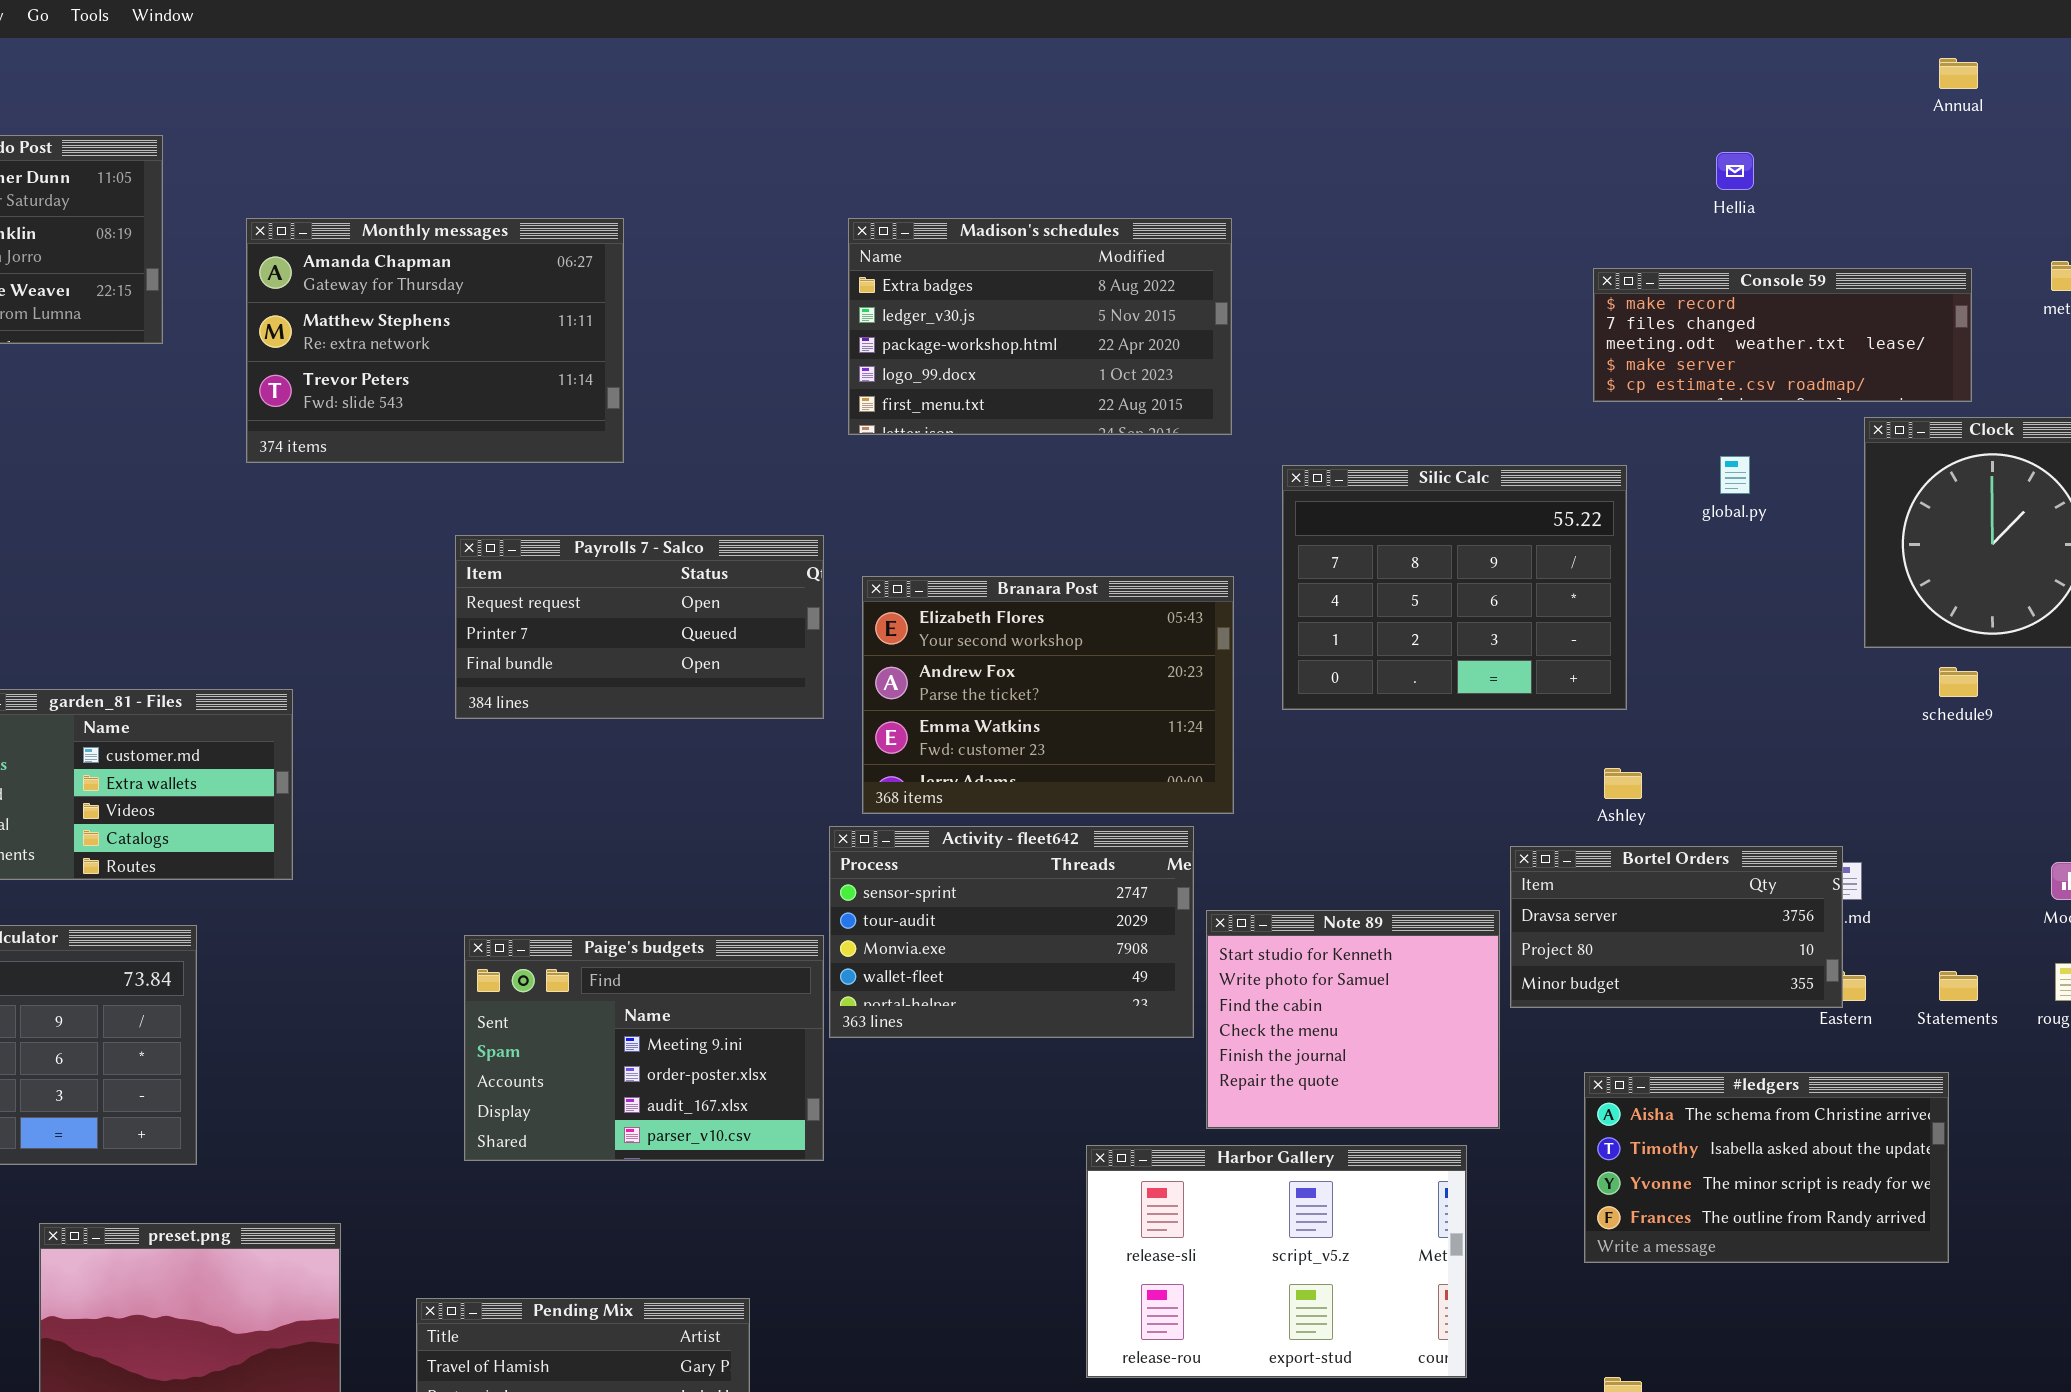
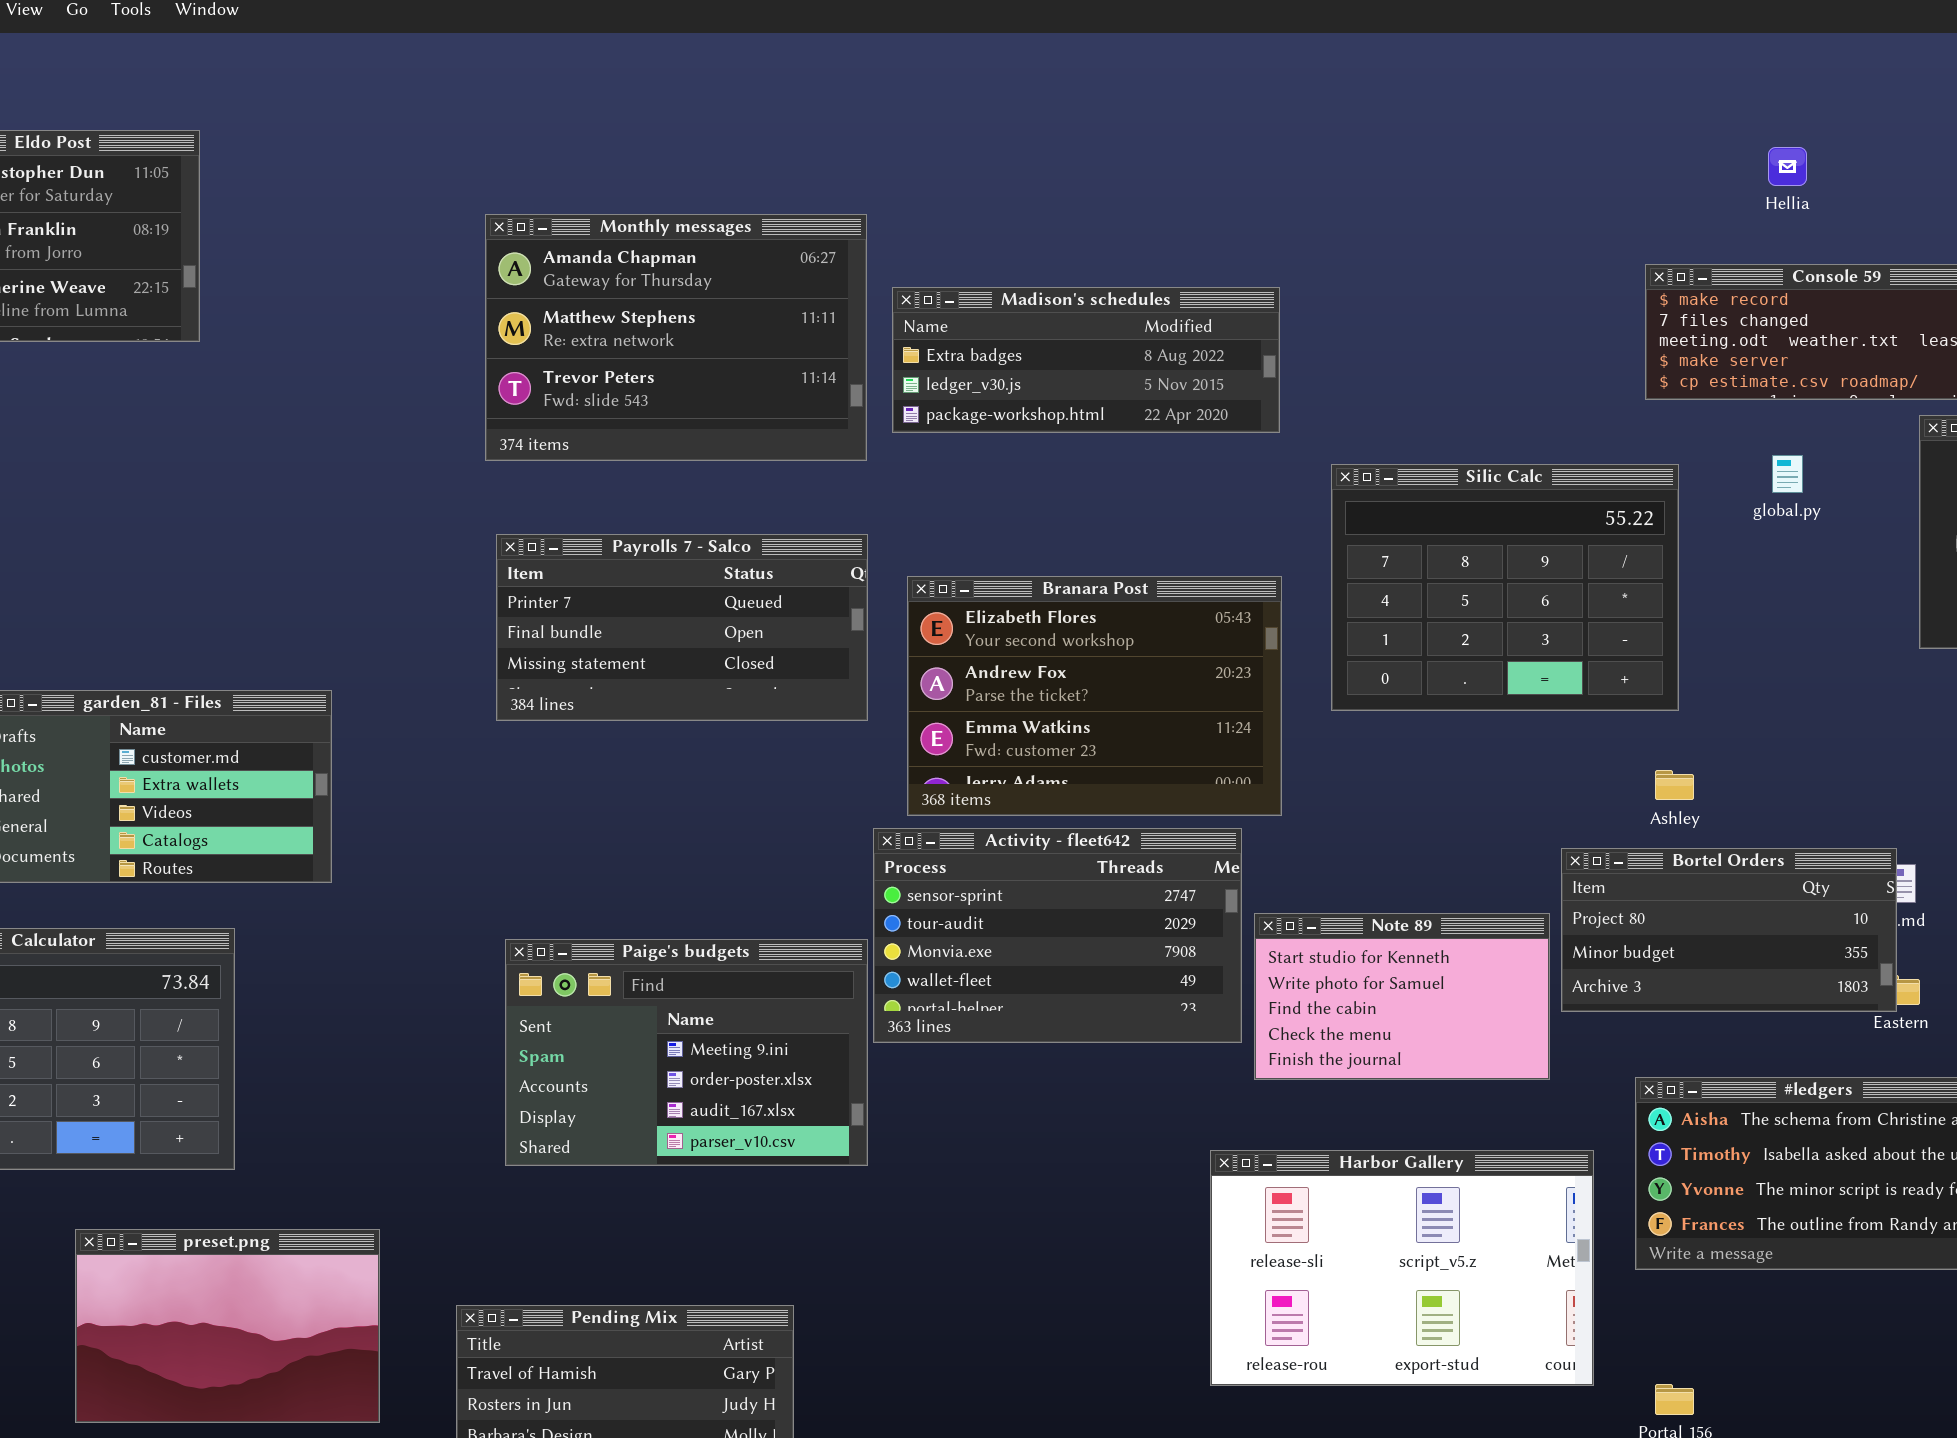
Monthly messages: [246,218,624,463] -> [485,214,867,461], moved
Madison's schedules: [848,218,1232,435] -> [892,287,1280,433], resized
Payrolls 7 - Salco: [455,535,824,719] -> [496,534,868,721], scrolled down 1 row
Bortel Orders: [1510,846,1843,1008] -> [1561,848,1897,1012], scrolled down 1 row
Note 89: [1206,910,1500,1129] -> [1254,913,1550,1080], resized
Harbor Gallery: [1086,1145,1467,1378] -> [1210,1150,1594,1386], moved

